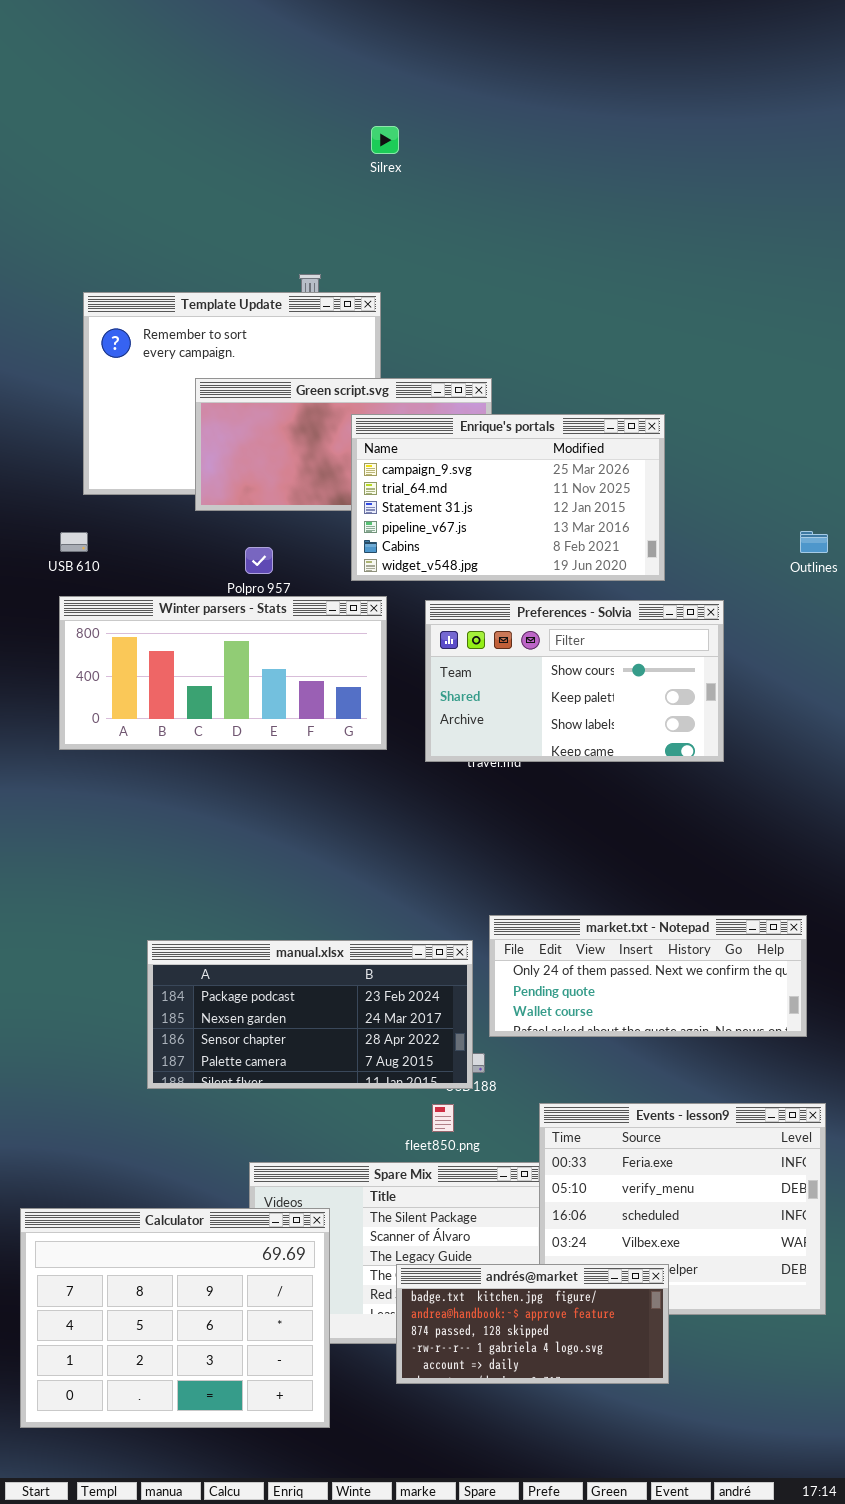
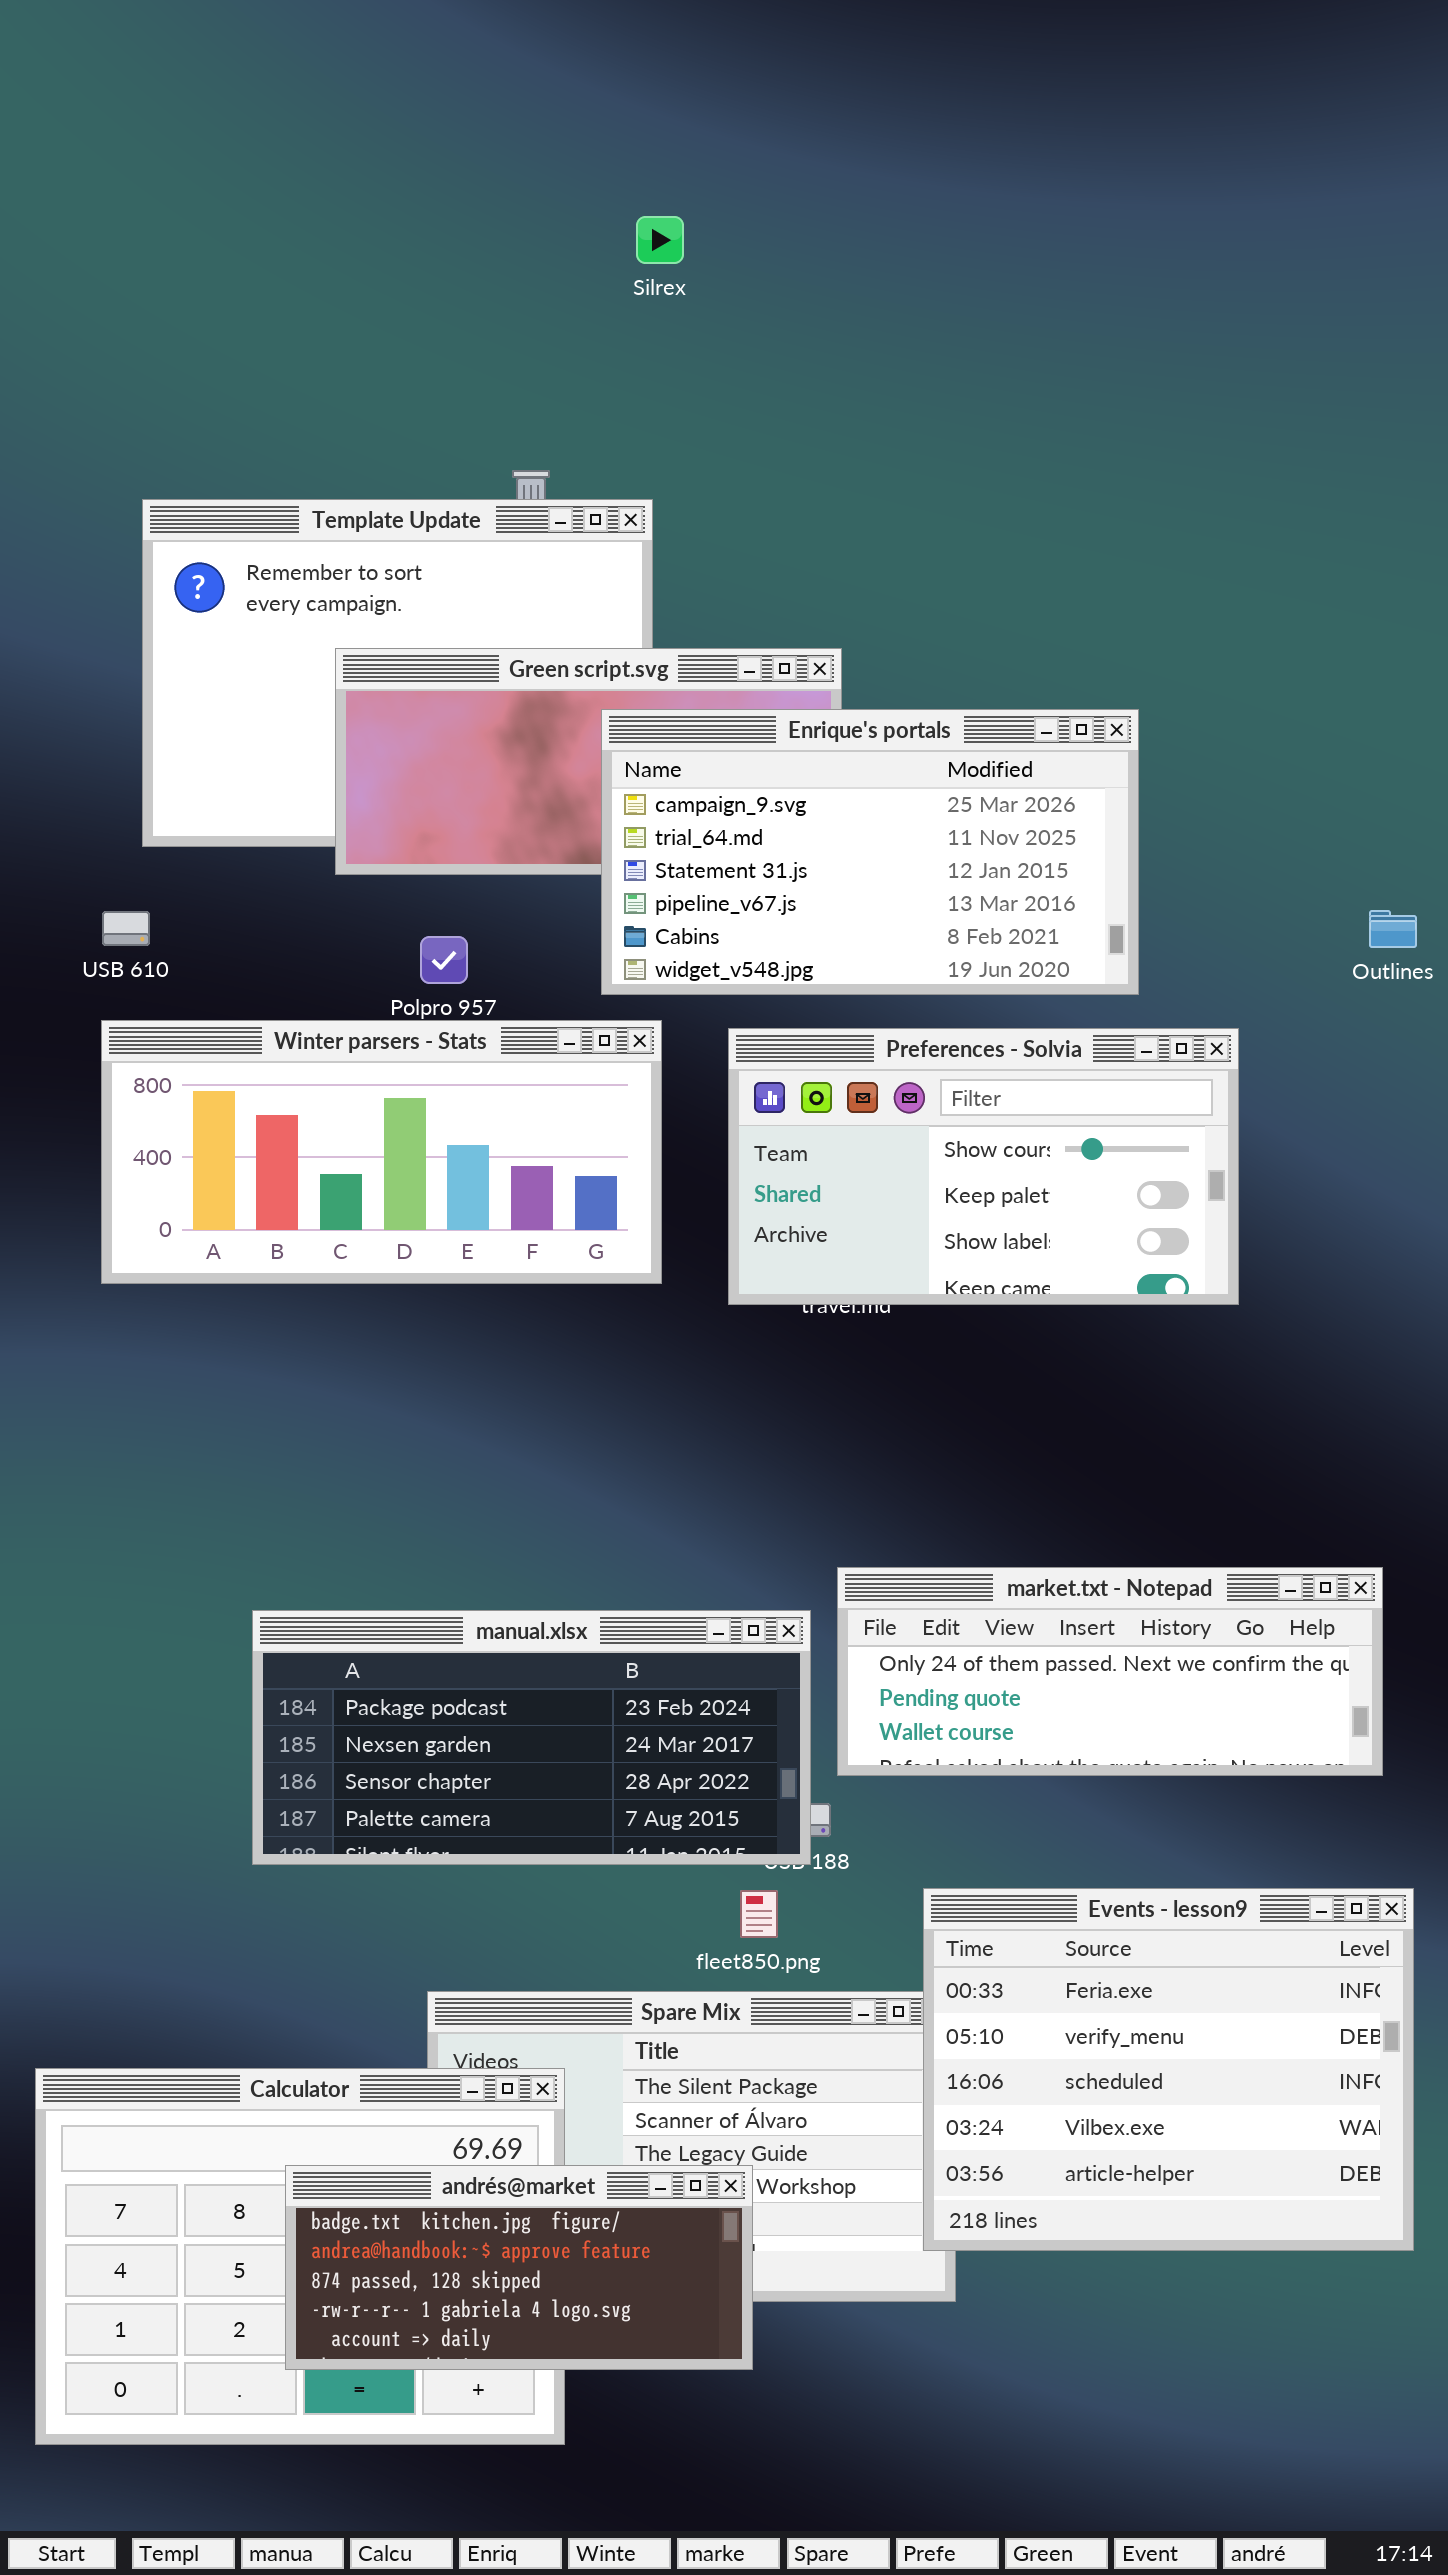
andrés@market: [396,1264,669,1384] -> [285,2165,753,2370], moved

